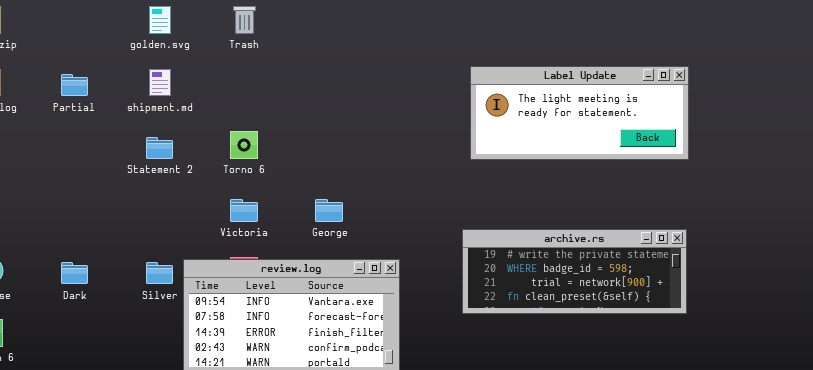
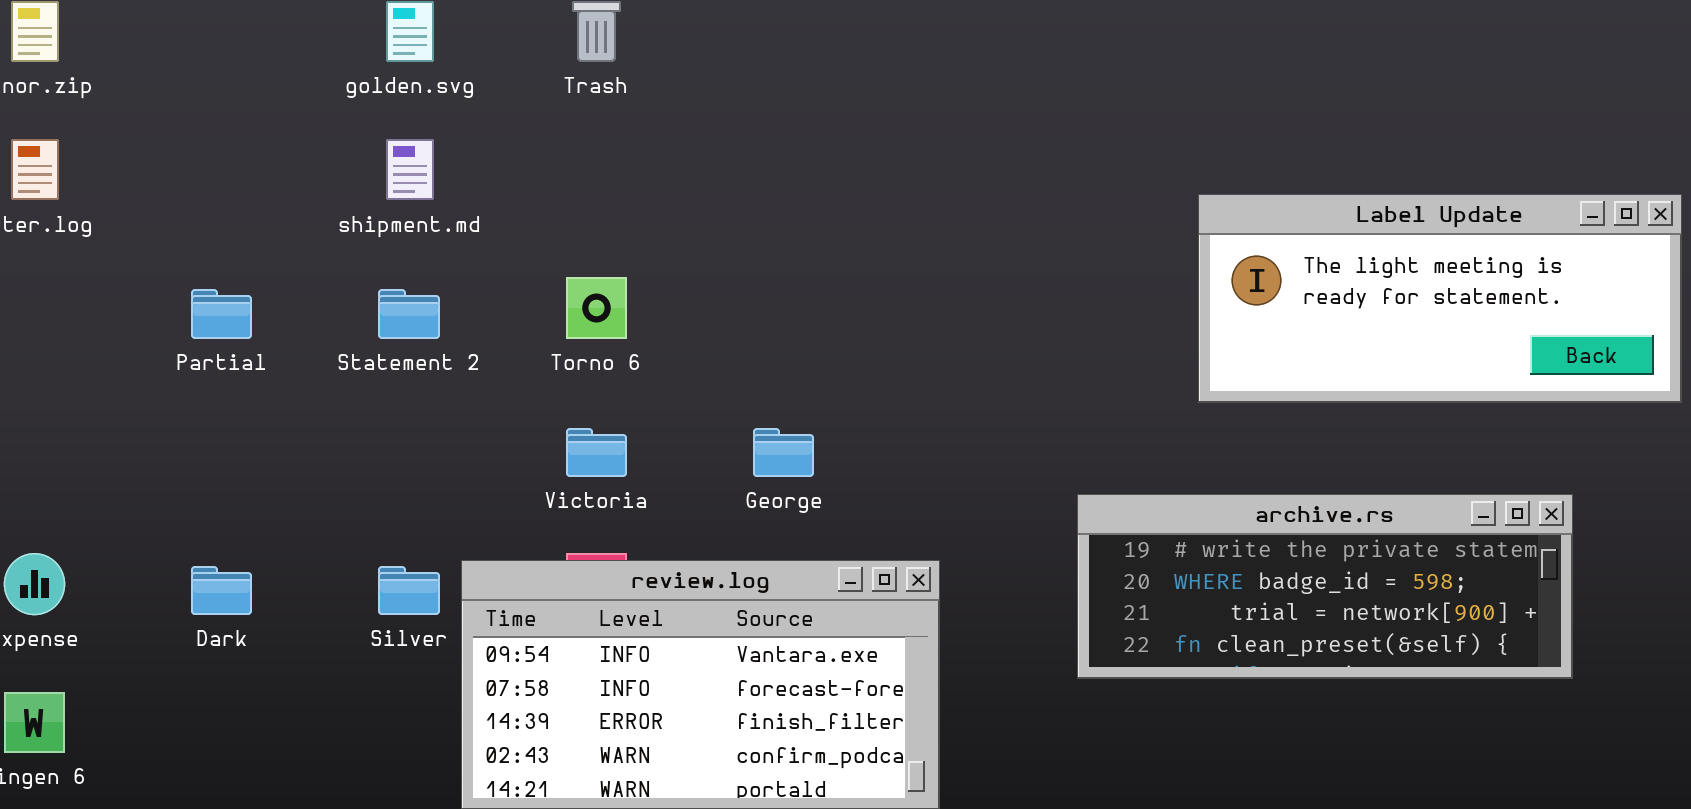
Label Update: [470,66,689,160] -> [1198,194,1682,403], moved
Partial: [61,74,88,96] -> [191,289,252,339], moved

